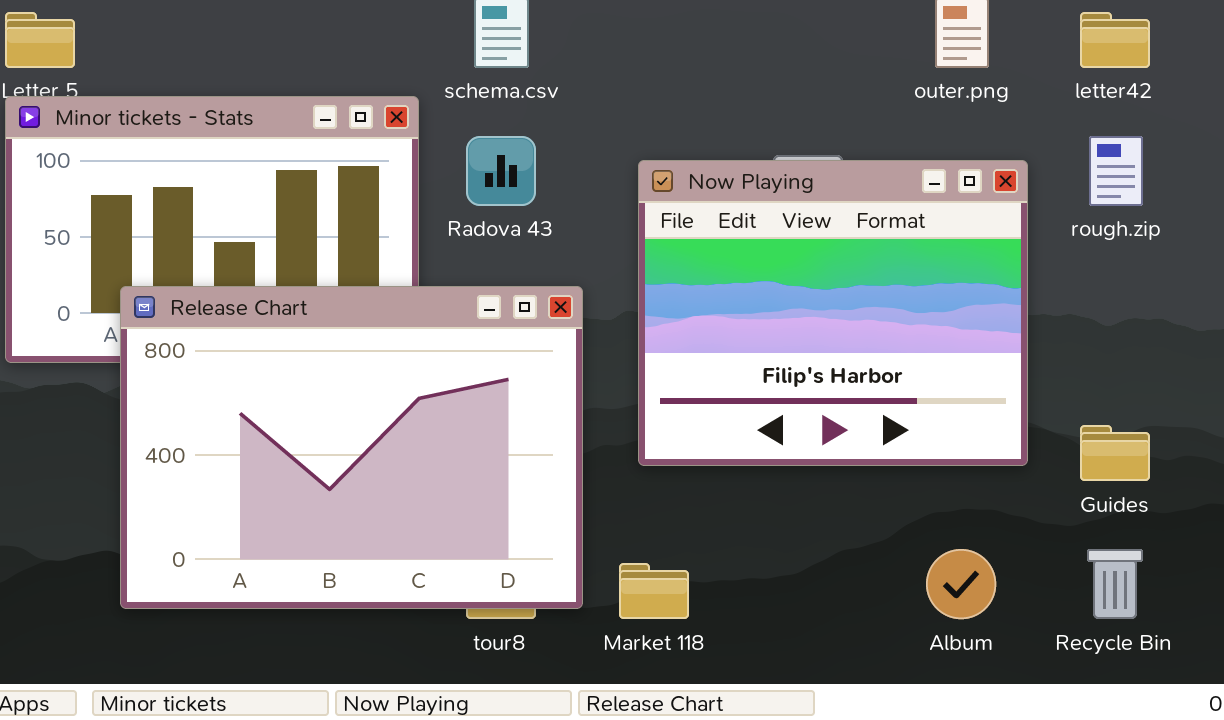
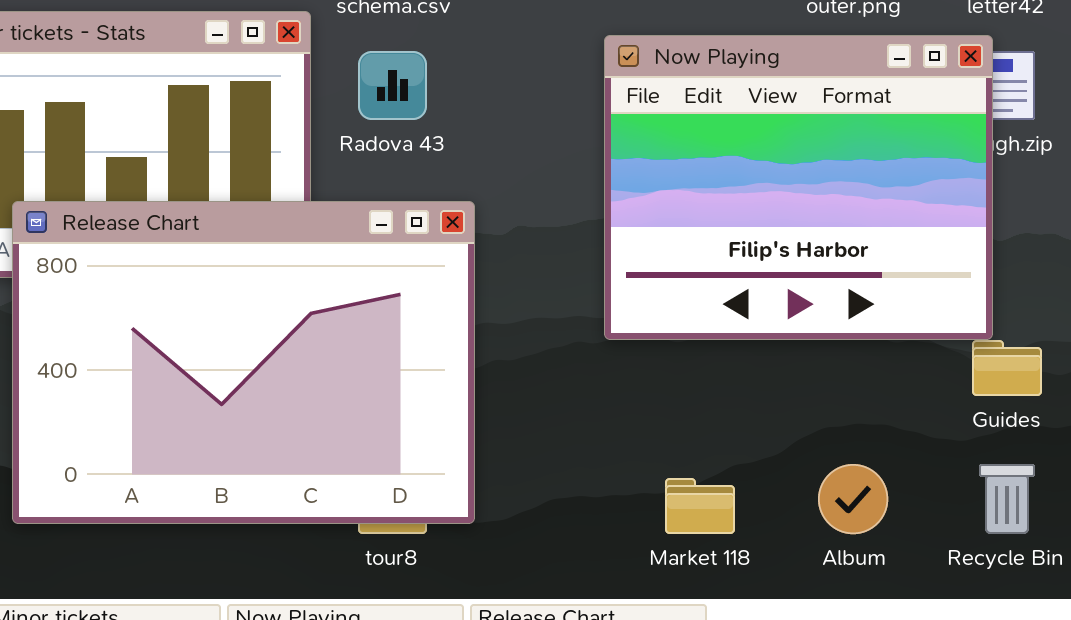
Now Playing: [638,160,1028,466] -> [604,35,993,340], moved
Market 118: [619,563,689,619] -> [665,478,735,534], moved

